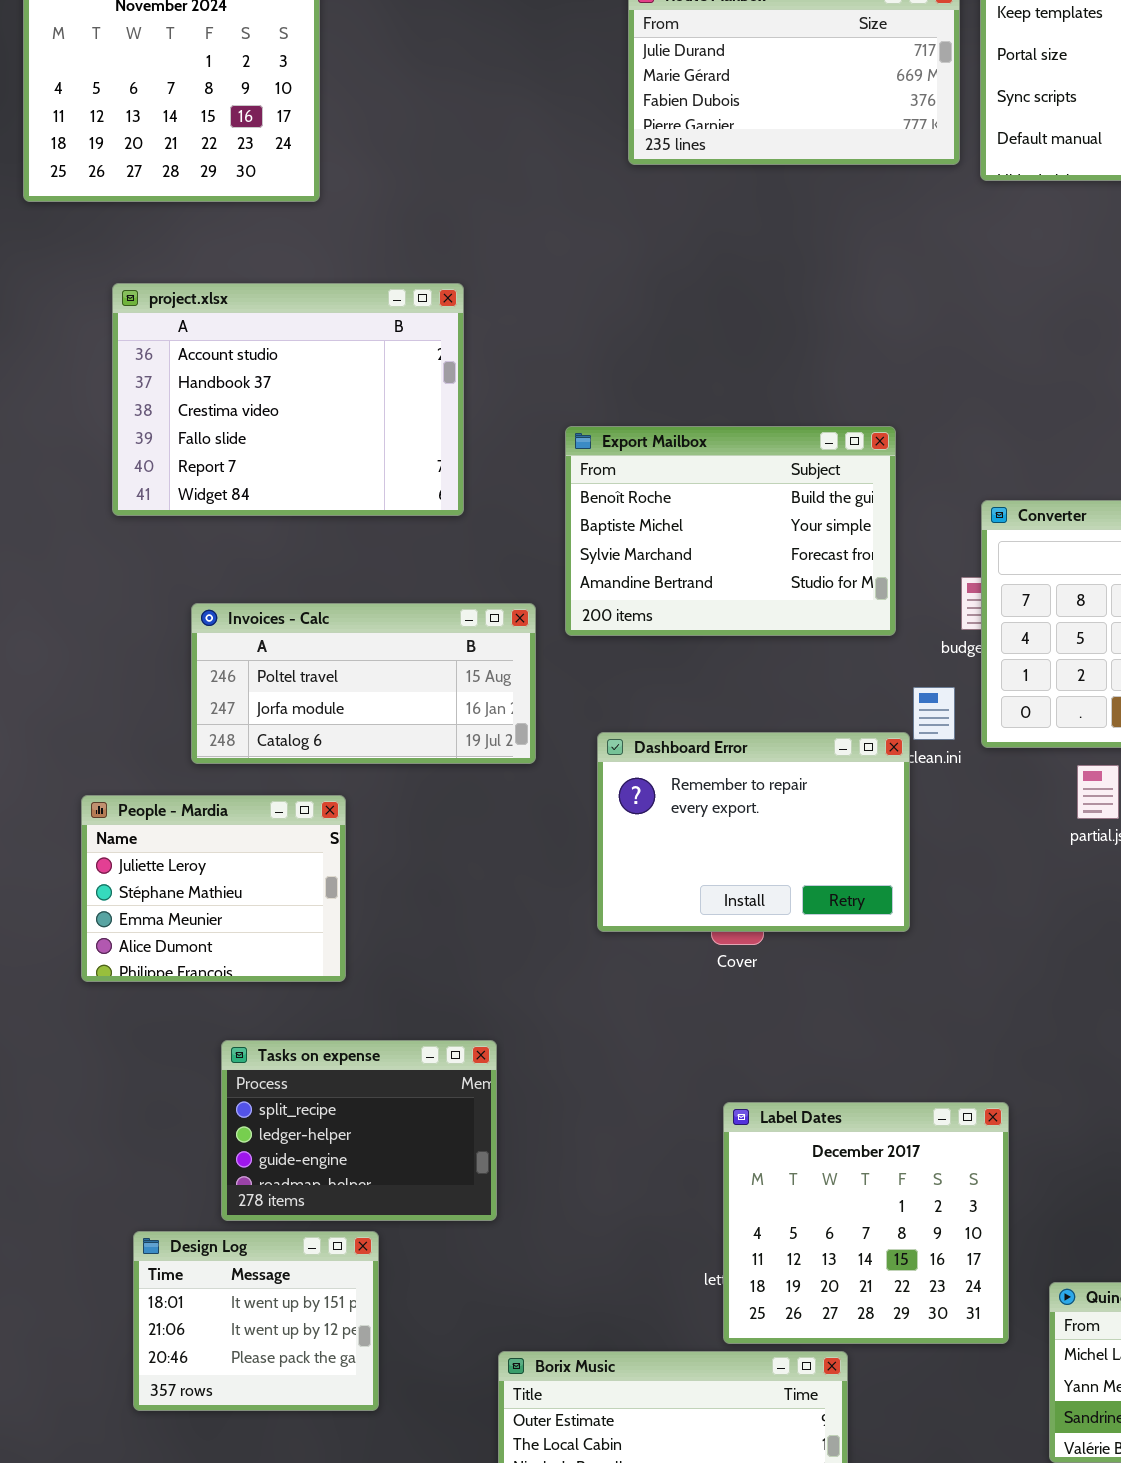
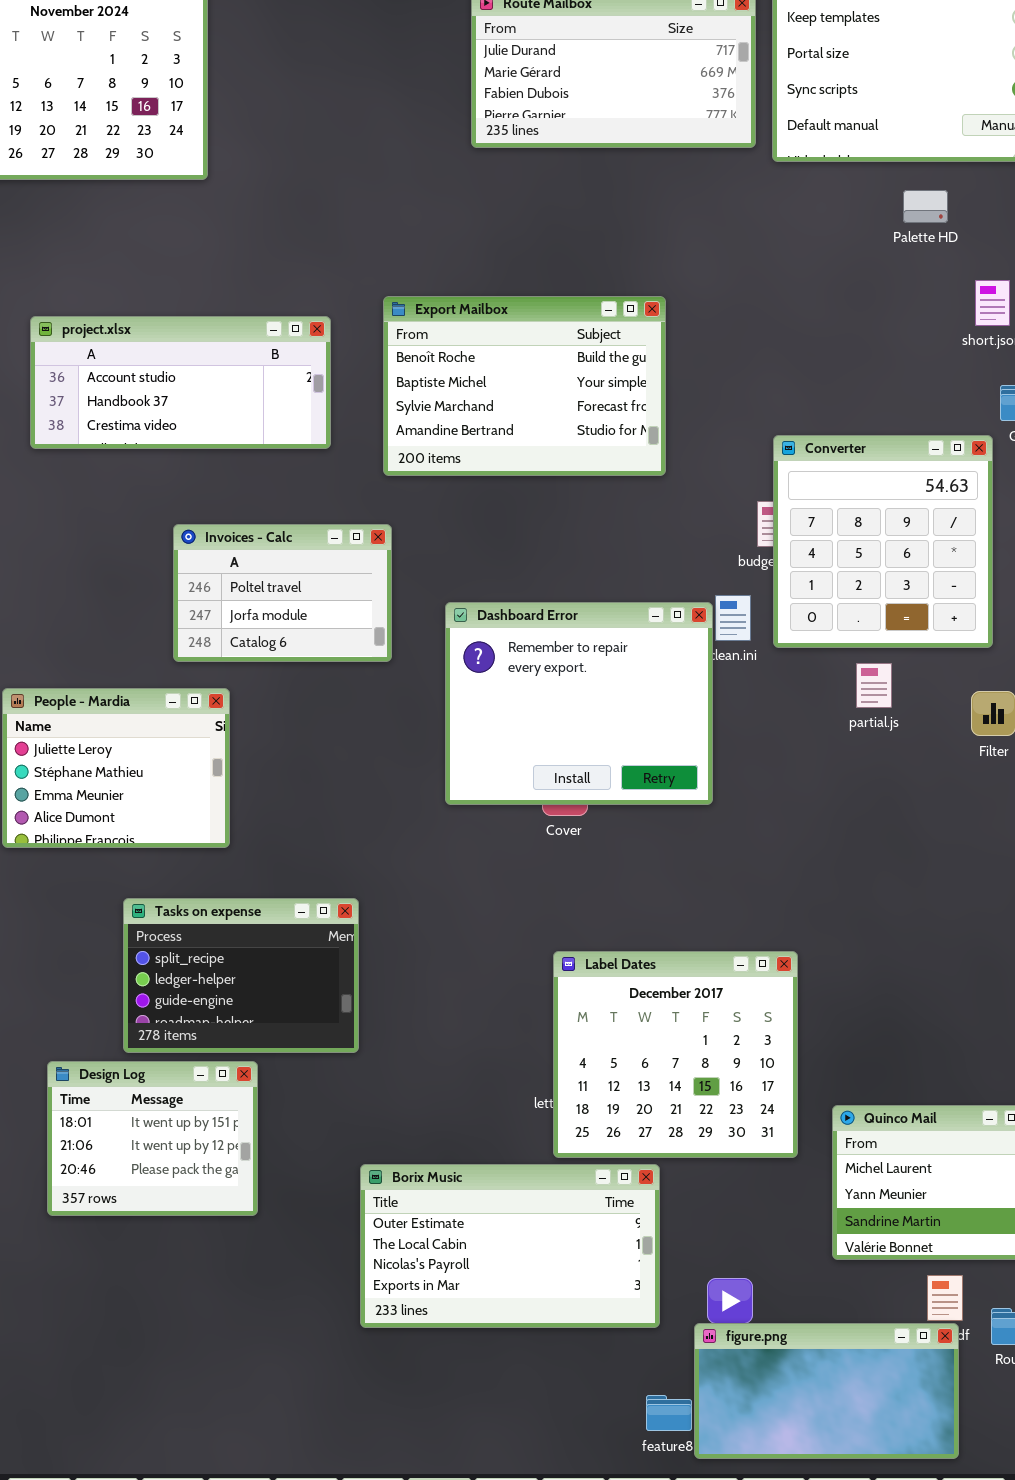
project.xlsx: [112,283,464,516] -> [30,316,331,449], resized
Export Mailbox: [565,426,896,636] -> [383,296,666,476], moved
Invoices - Calc: [191,603,536,764] -> [173,524,392,662], resized
Dashboard Error: [597,732,910,932] -> [445,602,713,805], resized

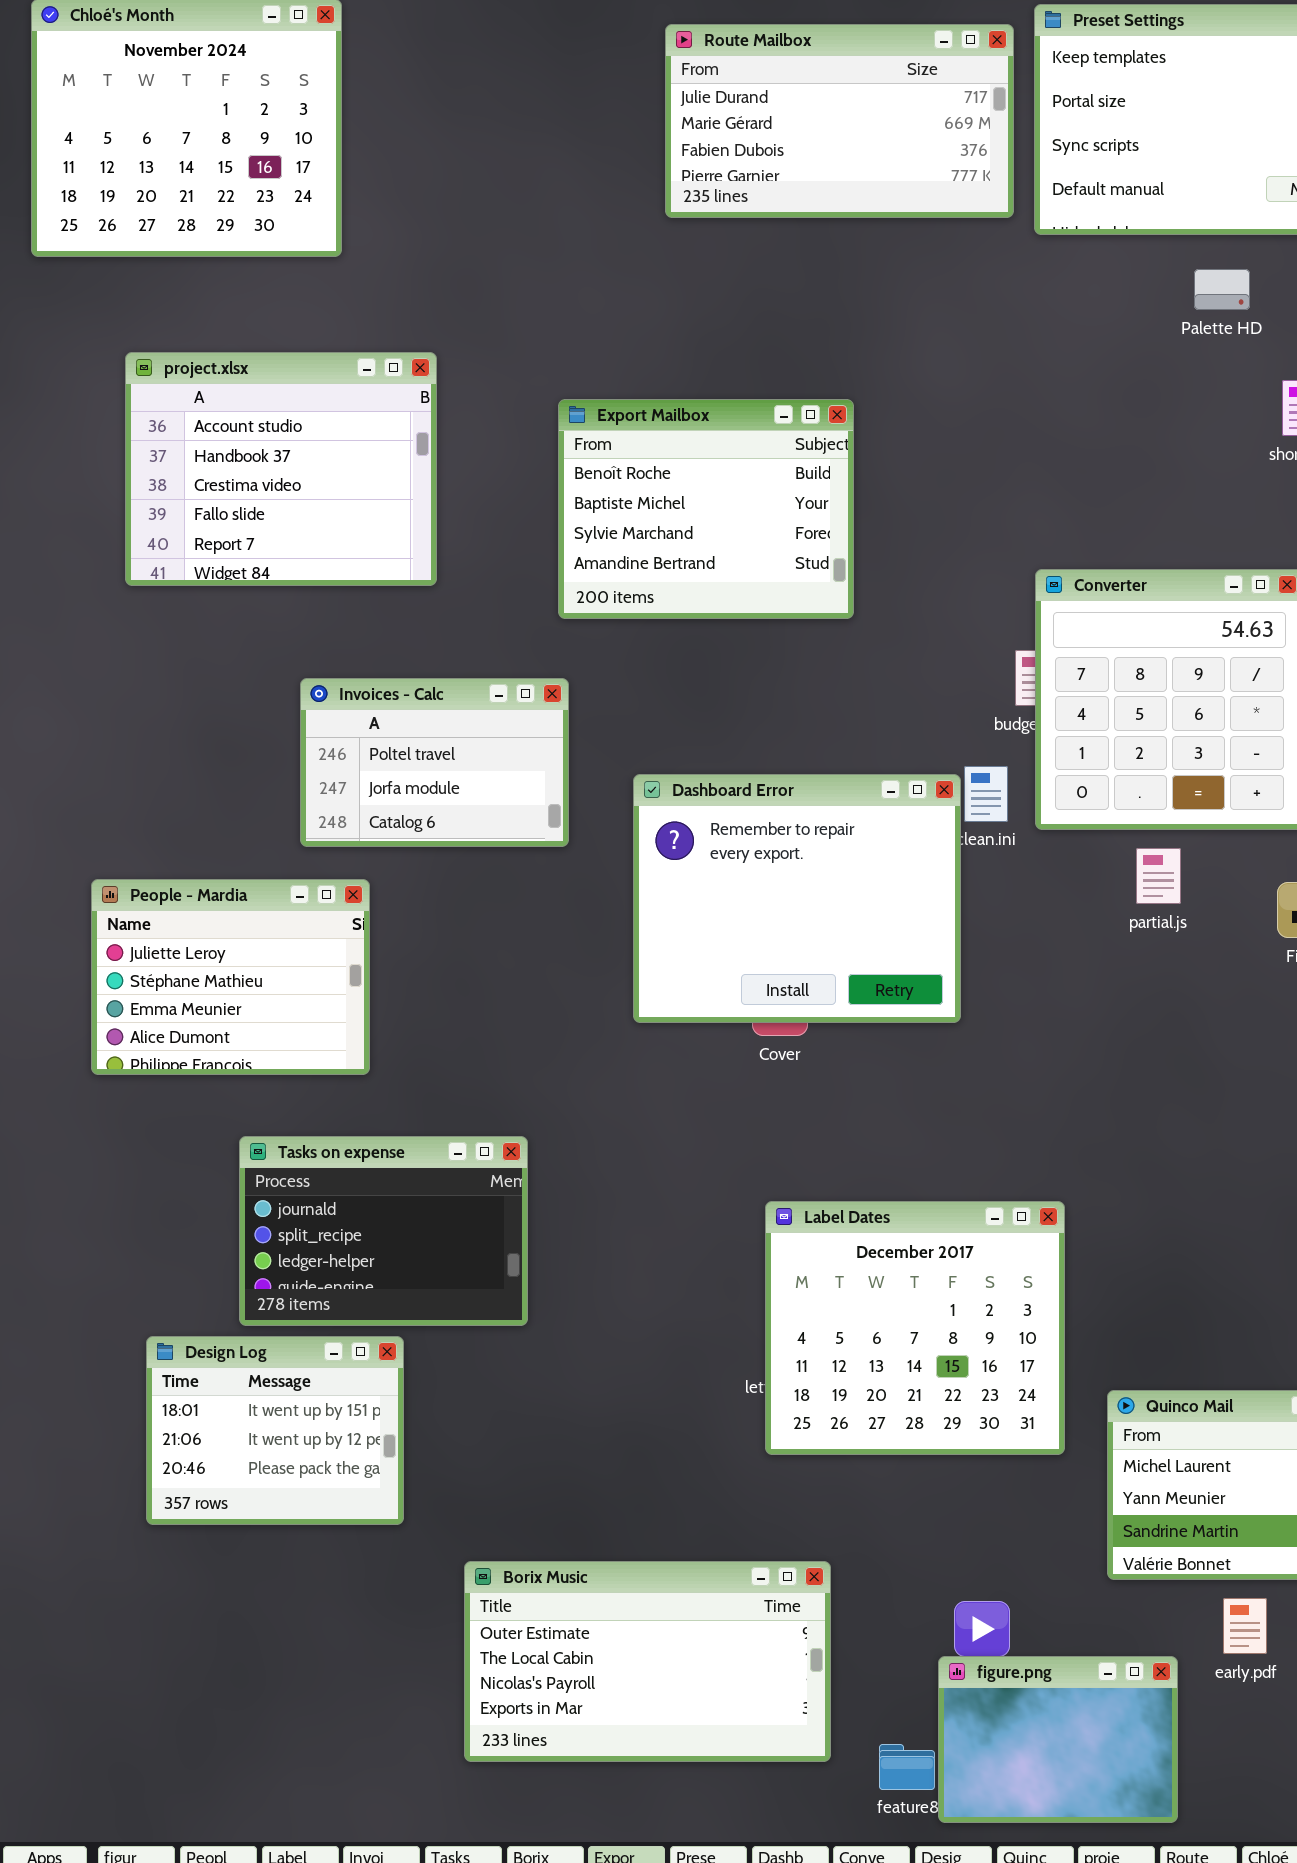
Export Mailbox: [383,296,666,476] -> [558,399,854,619], resized
project.xlsx: [30,316,331,449] -> [125,352,437,586], resized
Tasks on expense: [123,898,359,1053] -> [239,1136,528,1326], scrolled up 1 row
Borix Music: [360,1164,660,1328] -> [464,1561,831,1762], moved
figure.png: [694,1323,959,1459] -> [938,1656,1178,1823], resized

